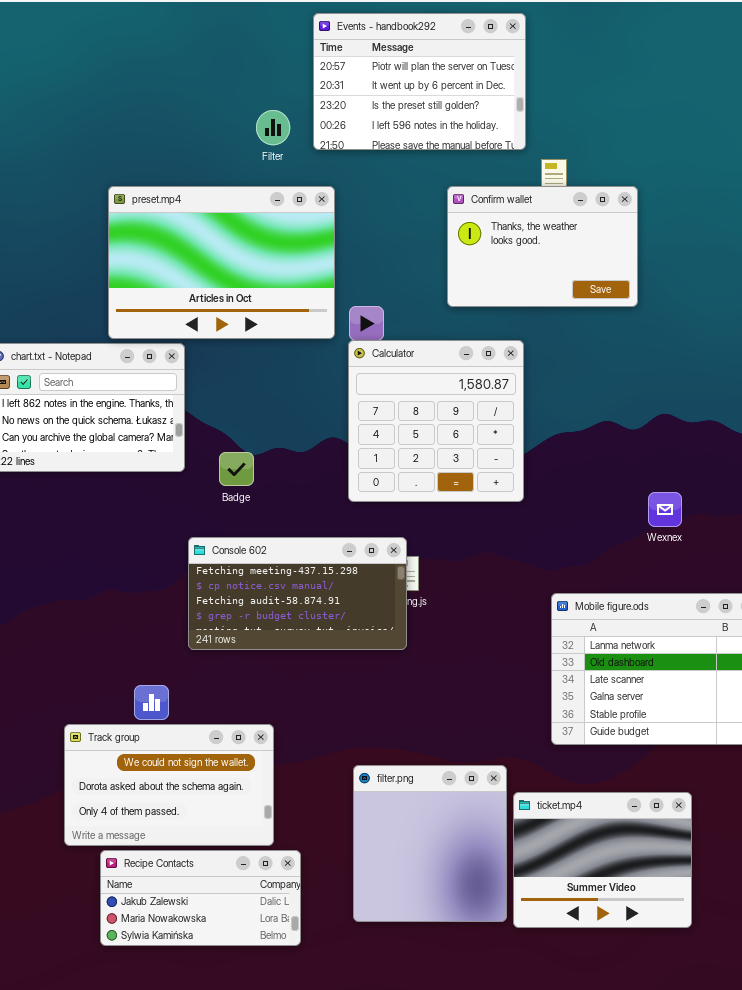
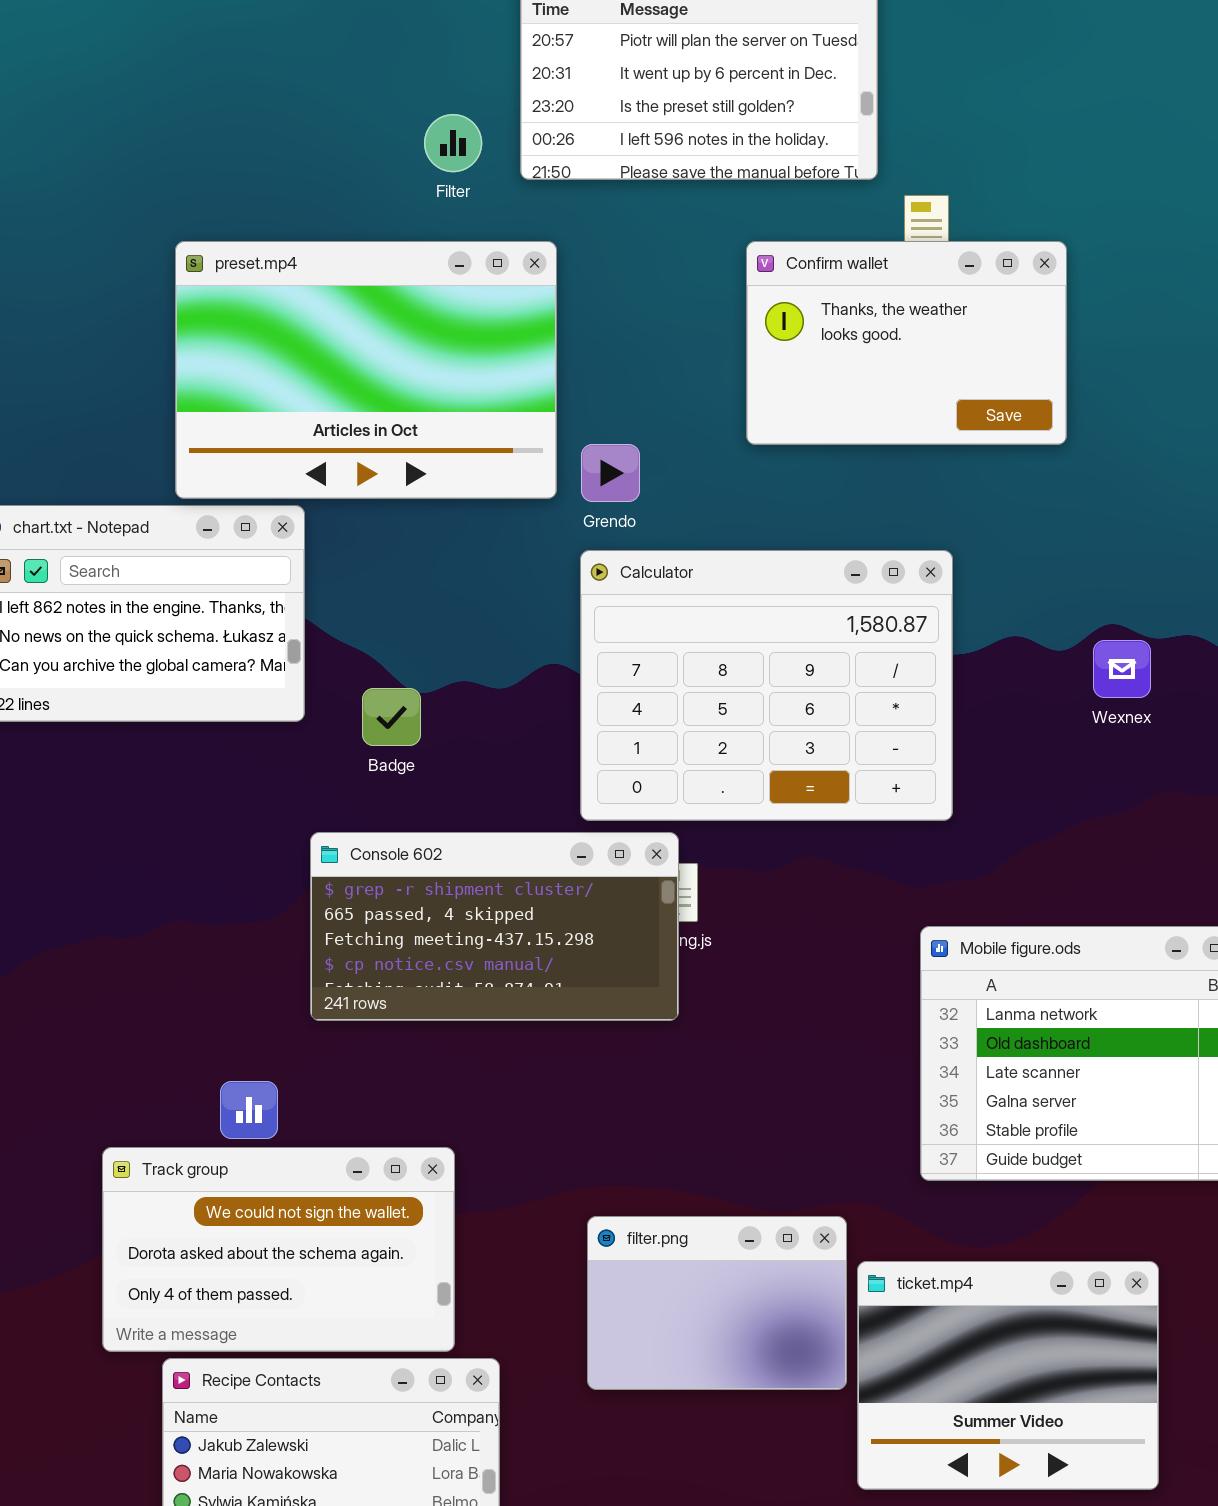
Calculator: [348,340,524,502] -> [580,550,953,821], moved, resized
Wexnex: [648,492,682,527] -> [1093,640,1151,698], moved
Console 602: [188,537,407,650] -> [310,832,679,1021], scrolled up 2 rows
filter.png: [353,765,507,922] -> [587,1216,847,1390], resized

